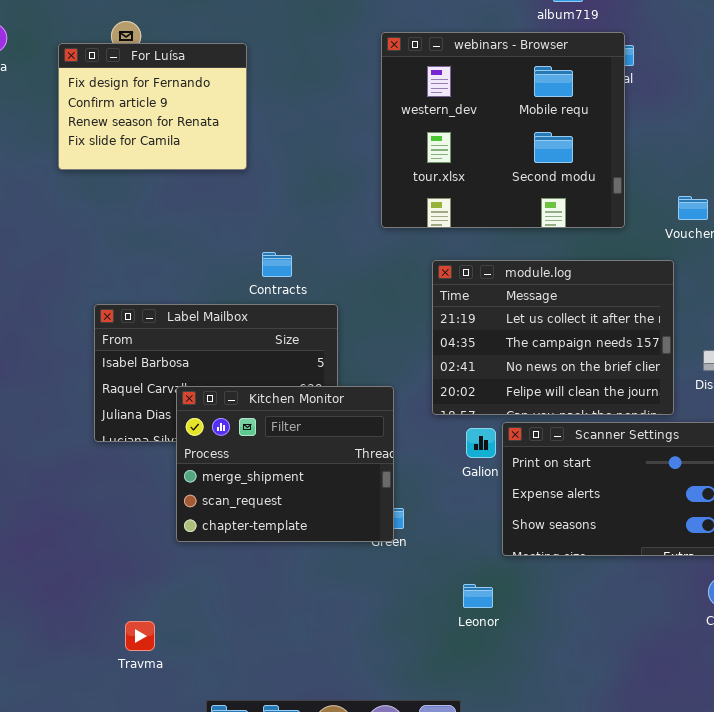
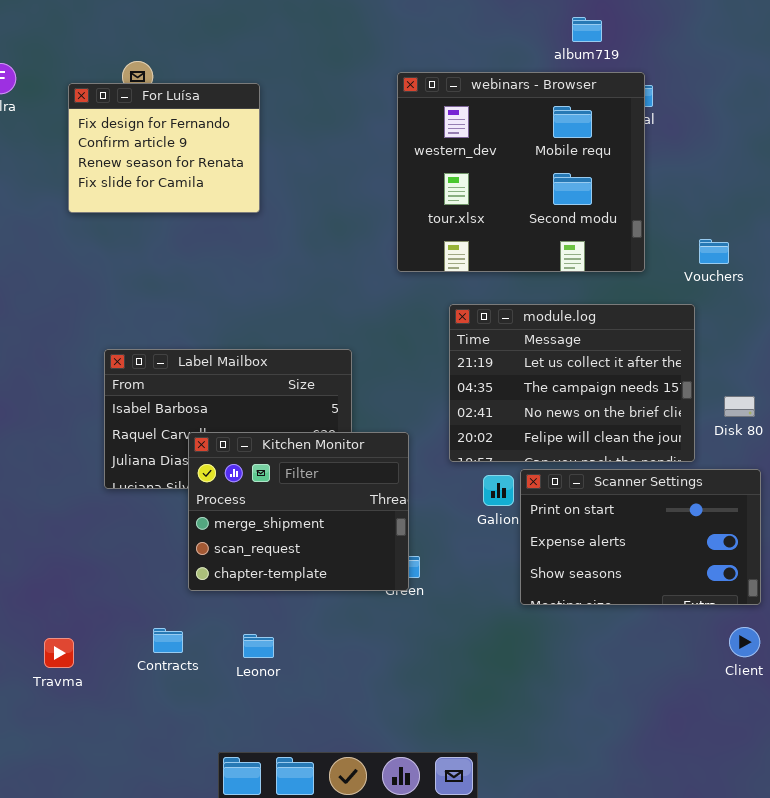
Contracts: [262,252,292,277] -> [153,628,183,653], moved
Leonor: [463,584,493,608] -> [243,634,274,658], moved
Travma: [125,621,155,651] -> [44,638,74,668], moved

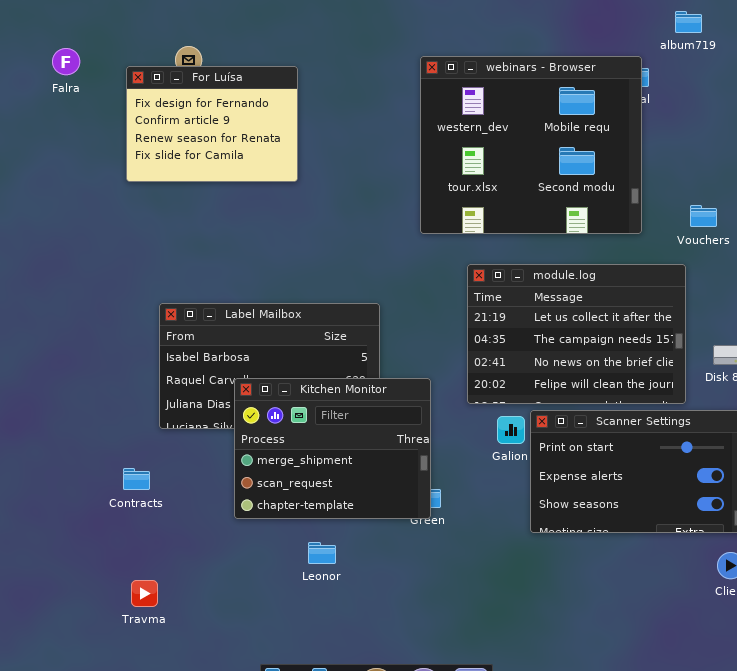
album719: [572,17,602,42] -> [675,11,702,33], moved
Contracts: [153,628,183,653] -> [123,468,150,490], moved
Leonor: [243,634,274,658] -> [308,542,336,564], moved
Travma: [44,638,74,668] -> [131,580,158,607], moved

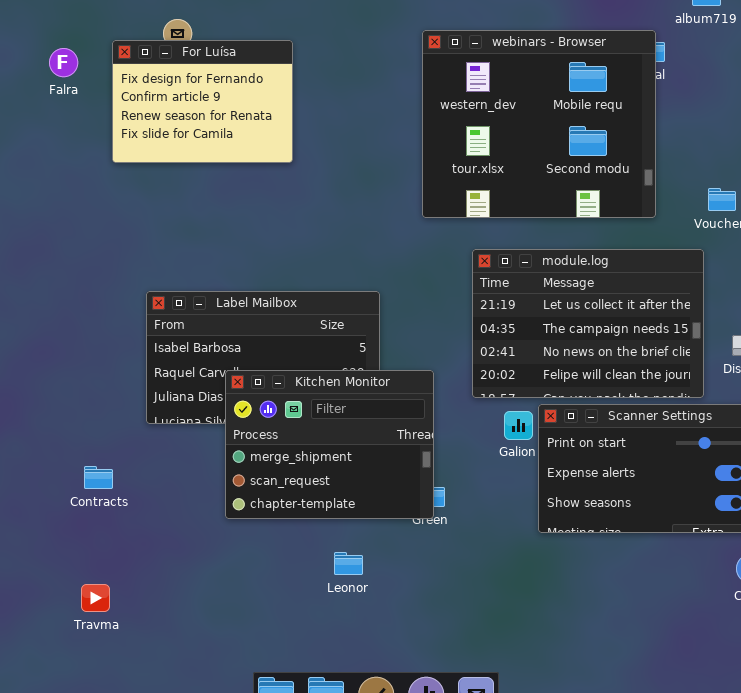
Falra: [52,48,80,75] -> [49,48,78,77], moved
Contracts: [123,468,150,490] -> [84,466,113,489], moved
Leonor: [308,542,336,564] -> [334,552,363,575], moved
Travma: [131,580,158,607] -> [81,584,110,612], moved

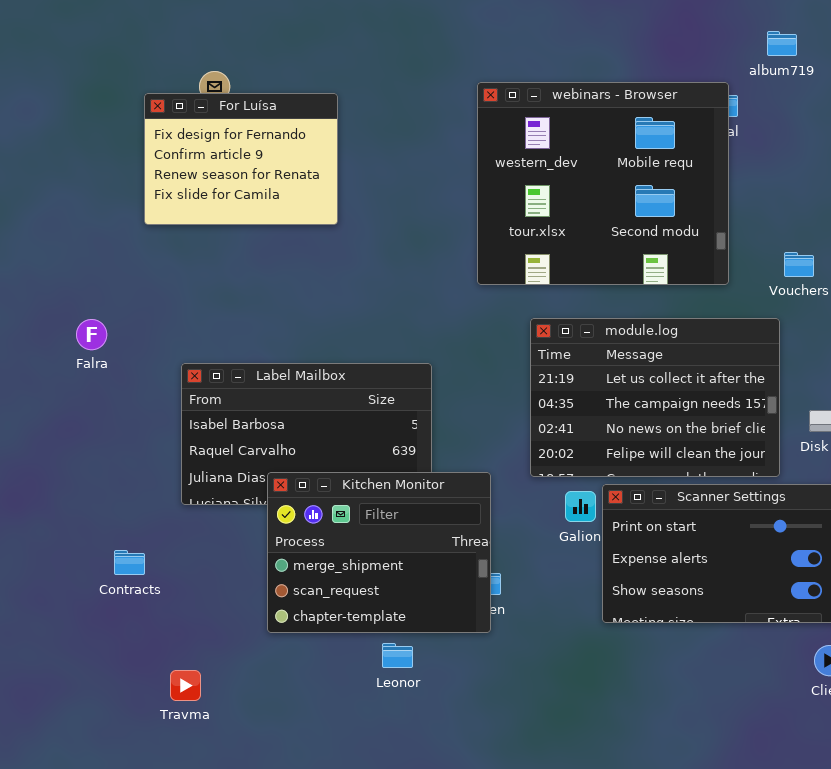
Falra: [49,48,78,77] -> [76,319,107,350], moved
Kitchen Monitor: [225,370,434,519] -> [267,472,491,633], moved
Travma: [81,584,110,612] -> [170,670,201,701], moved

